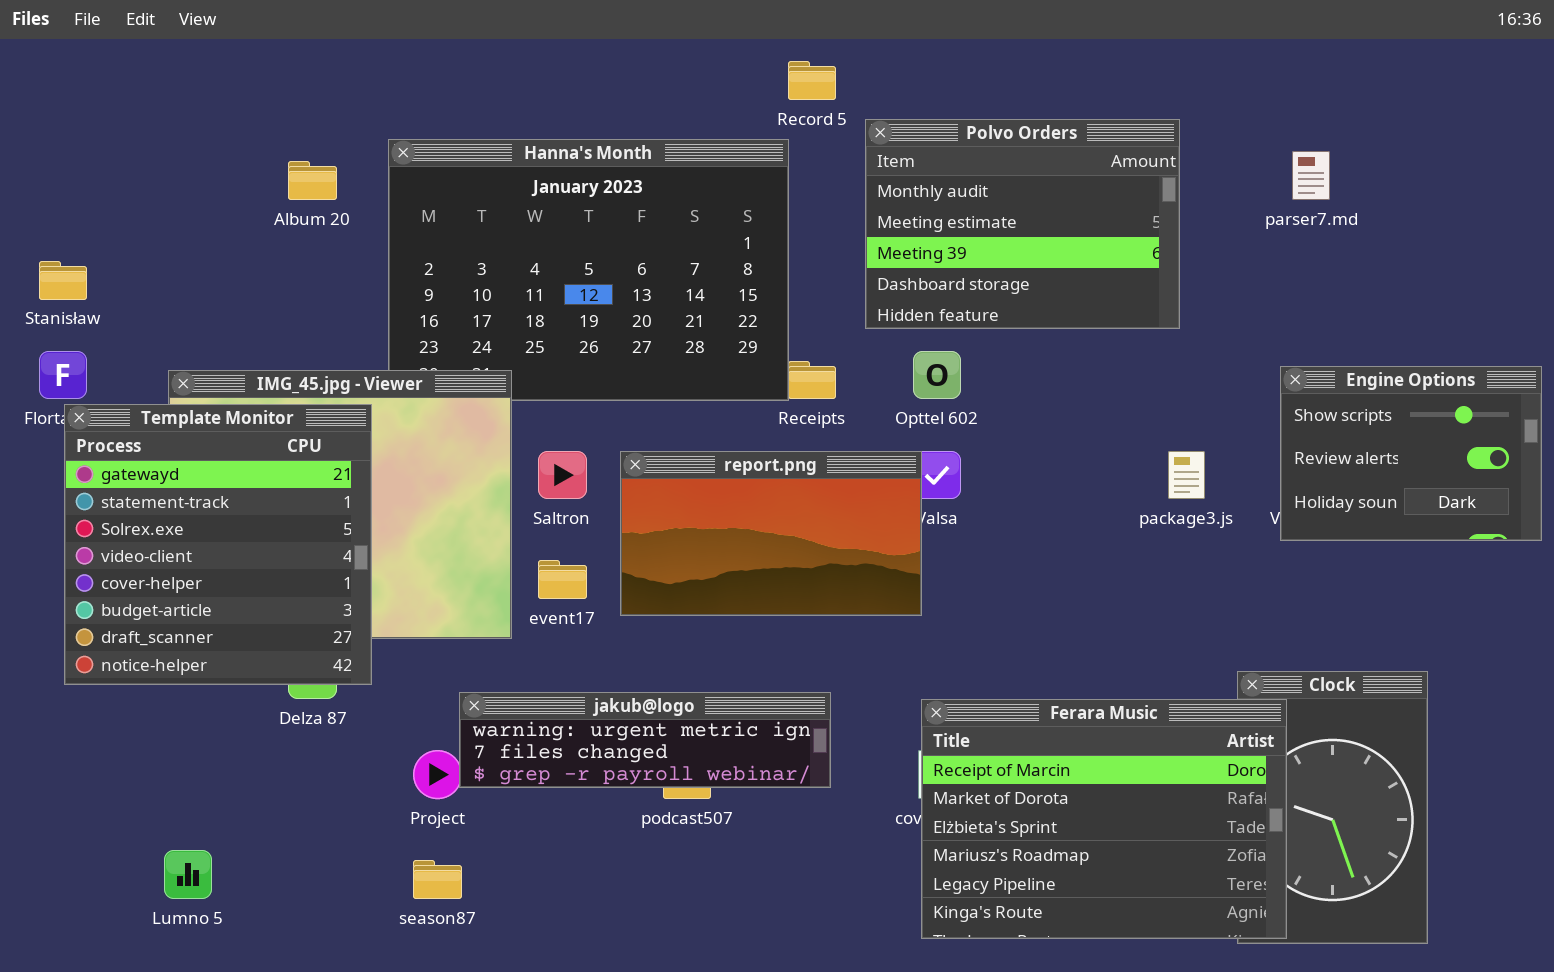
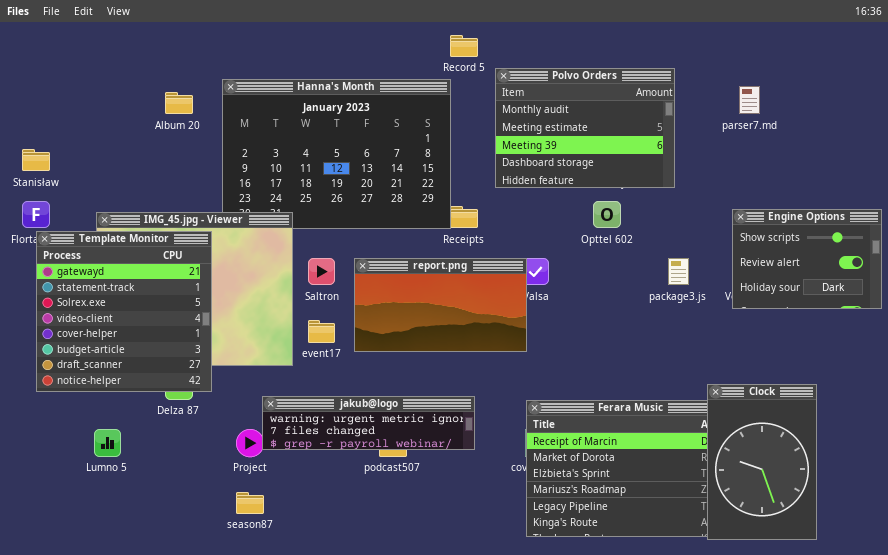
Opttel 602: [913,351,961,399] -> [593,201,621,228], moved
Clock: [1237,671,1428,944] -> [707,384,817,540], raised
Lumno 5: [164,850,212,899] -> [94,429,121,457], moved

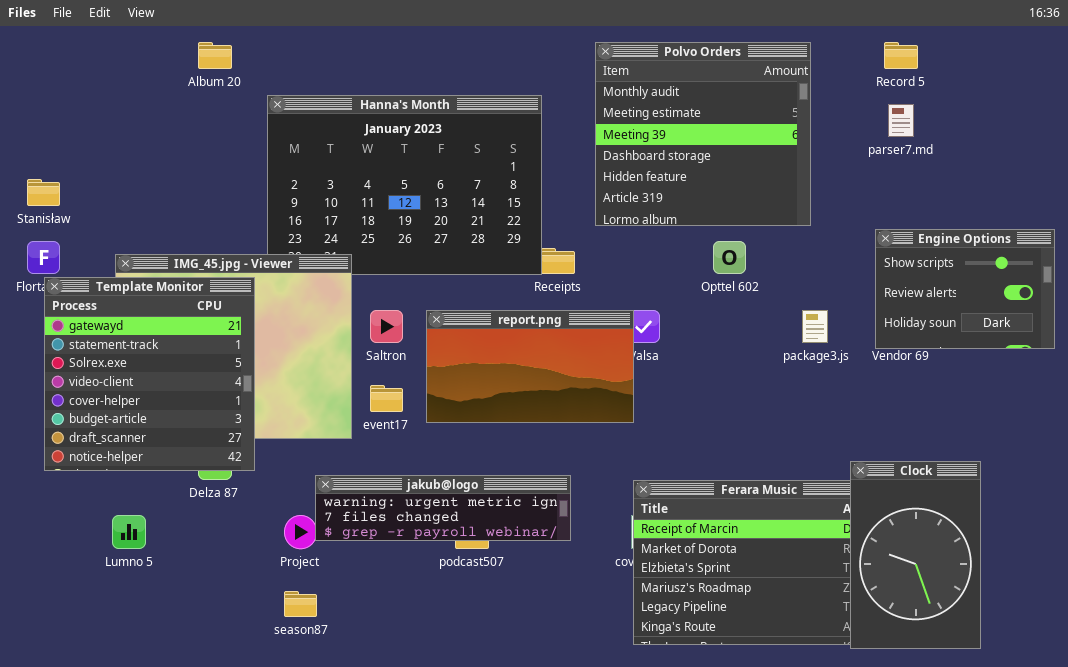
Record 5: [450,35,478,57] -> [884,42,918,69], moved
Polvo Orders: [495,68,675,188] -> [595,42,811,226], resized
Album 20: [165,92,193,114] -> [198,42,232,69], moved
Engine Options: [732,209,882,309] -> [875,229,1055,349], moved

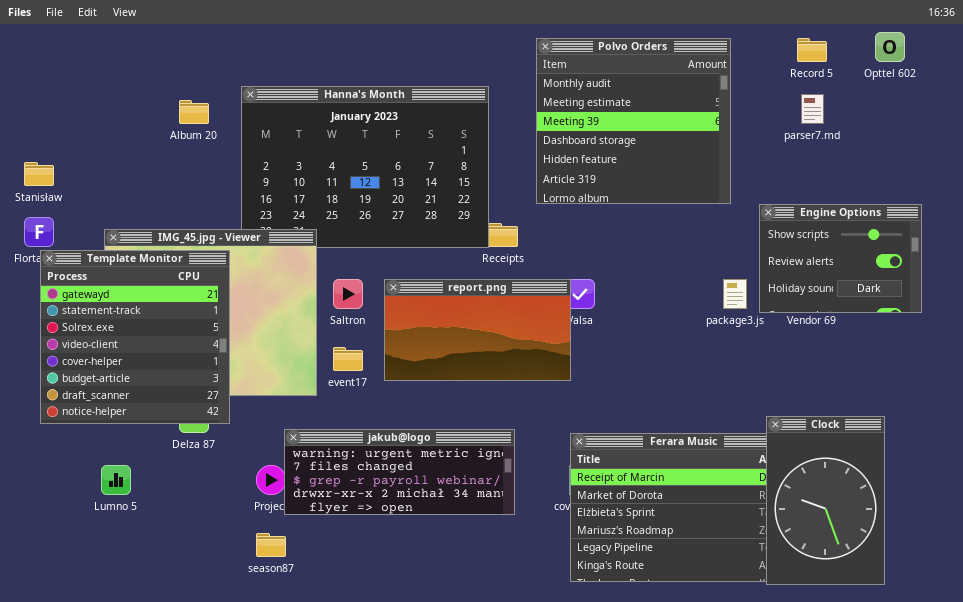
Album 20: [198,42,232,69] -> [179,100,209,124], moved
Engine Options: [875,229,1055,349] -> [759,204,922,313], moved
Opttel 602: [713,241,746,274] -> [875,32,905,62], moved
jakub@logo: [315,475,571,541] -> [284,429,515,515], resized

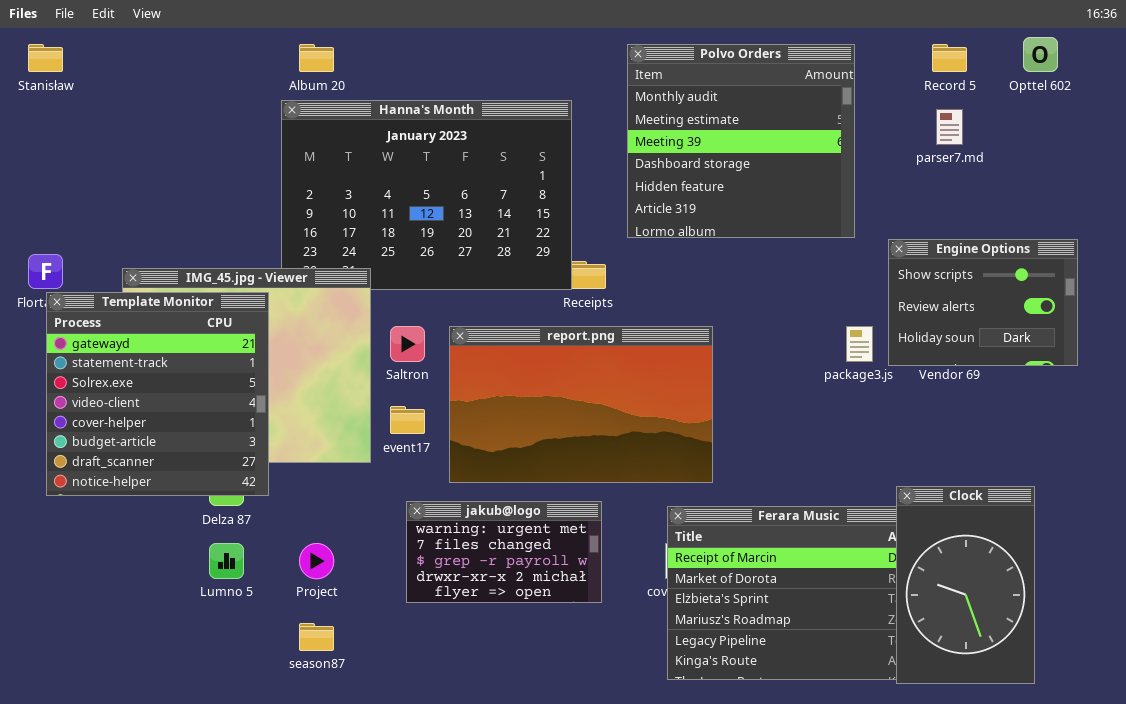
Album 20: [179,100,209,124] -> [299,44,334,72], moved
Stanisław: [24,162,54,186] -> [28,44,63,72], moved
report.png: [384,279,571,381] -> [449,326,713,483], resized
jakub@logo: [284,429,515,515] -> [406,501,602,603], resized
Lumno 5: [101,465,131,495] -> [209,543,244,579], moved

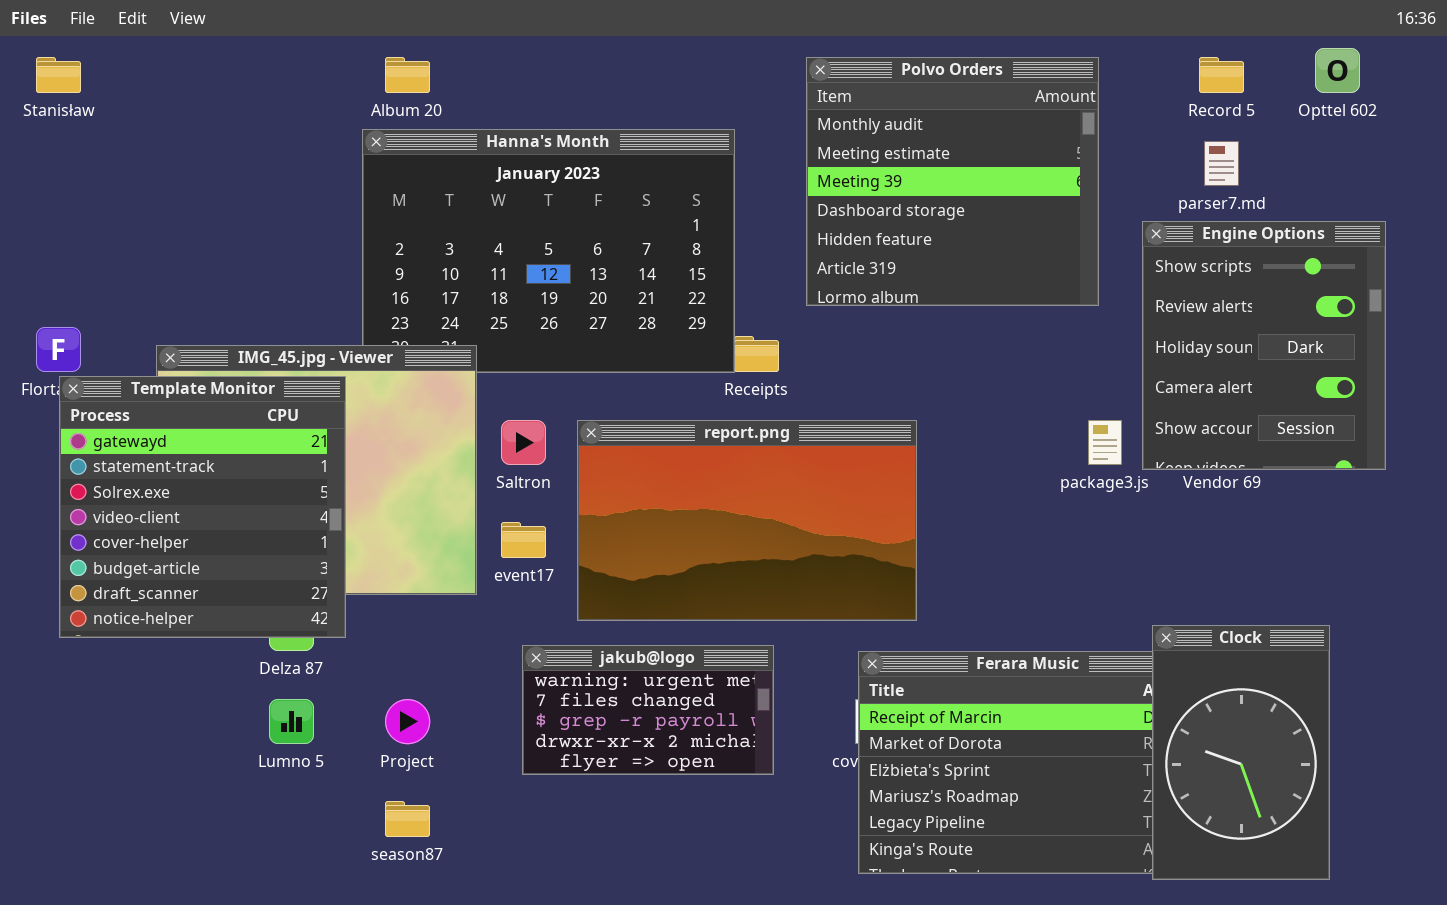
Engine Options: [888,239,1078,366] -> [1142,221,1386,470], resized

